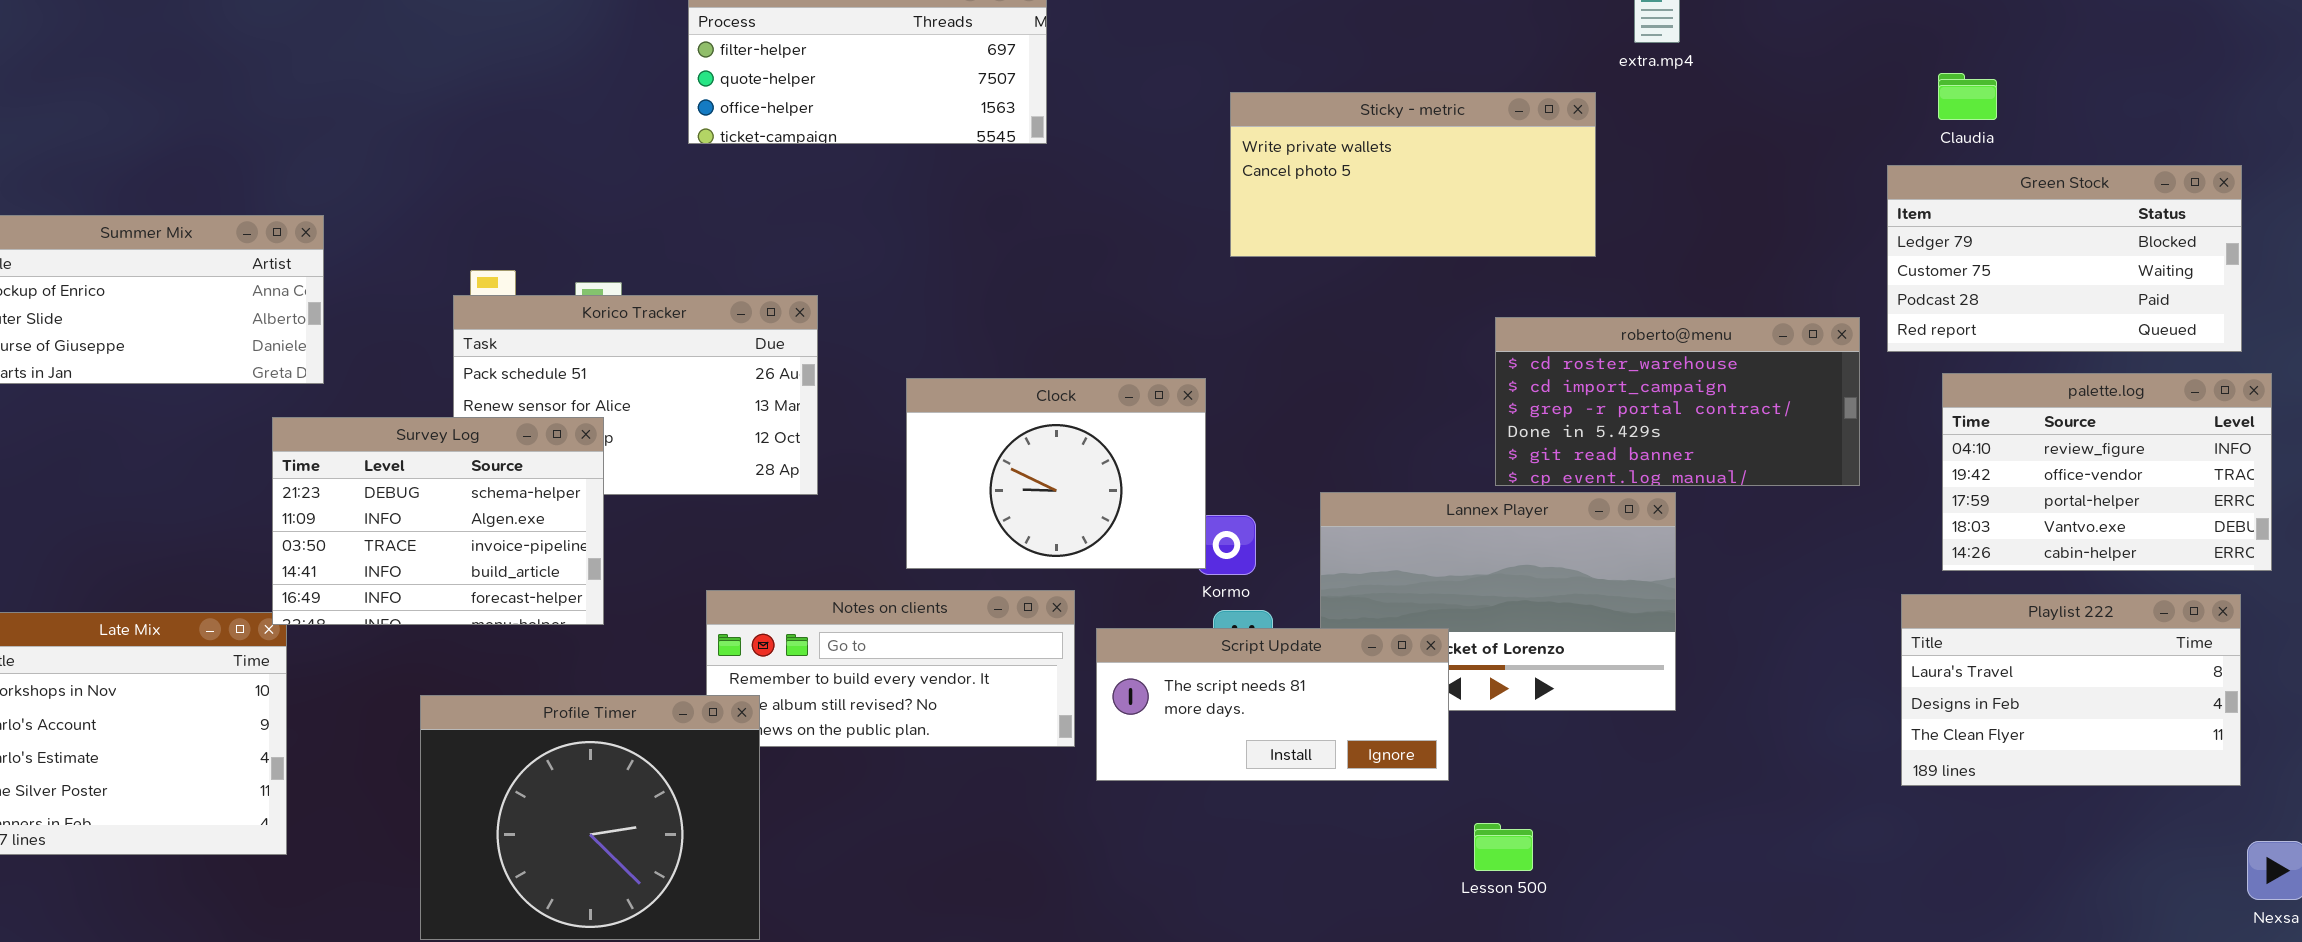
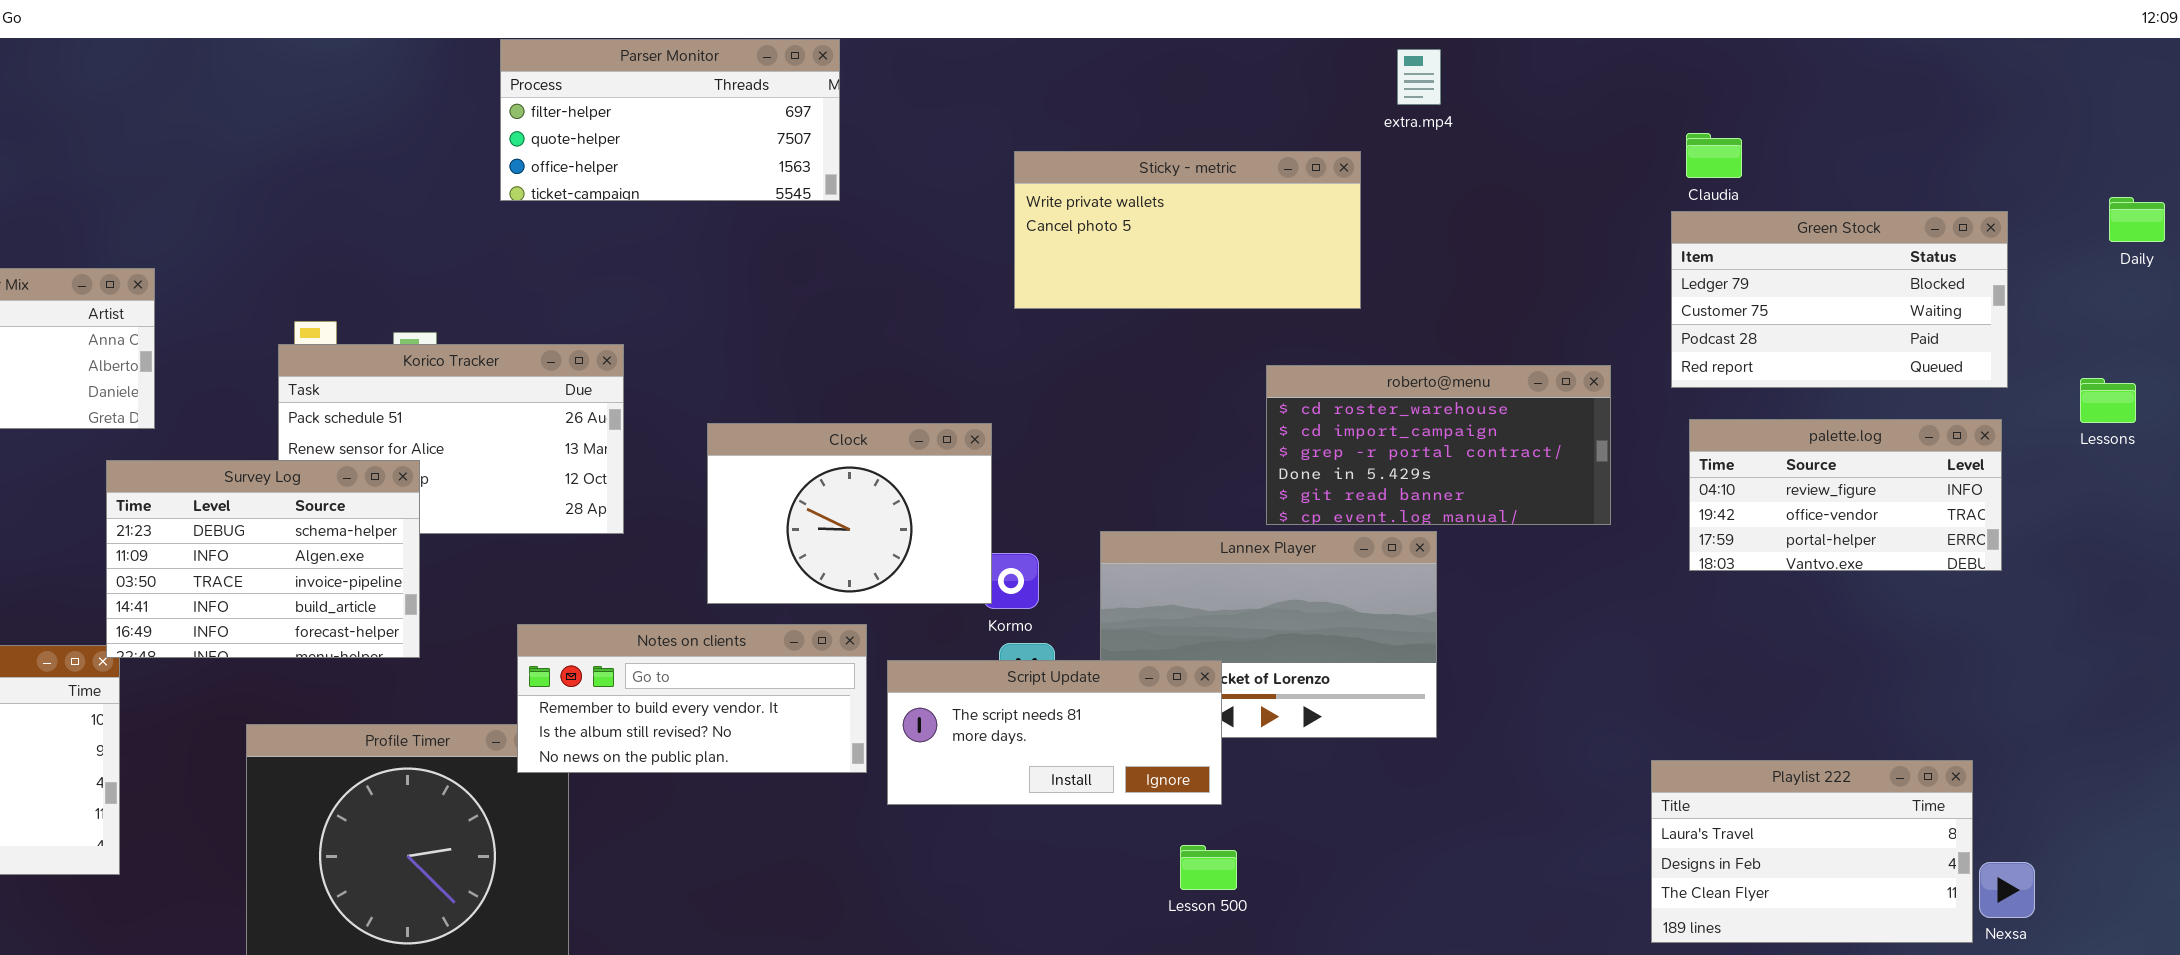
Green Stock: [1887,165,2242,352] -> [1671,211,2008,388], moved
palette.log: [1942,373,2272,571] -> [1689,419,2002,571], resized
Notes on clients: [706,590,1075,747] -> [517,624,867,773], raised
Playlist 222: [1901,594,2241,786] -> [1651,760,1973,943], moved
Lesson 500: [1474,823,1533,871] -> [1180,845,1237,890], moved

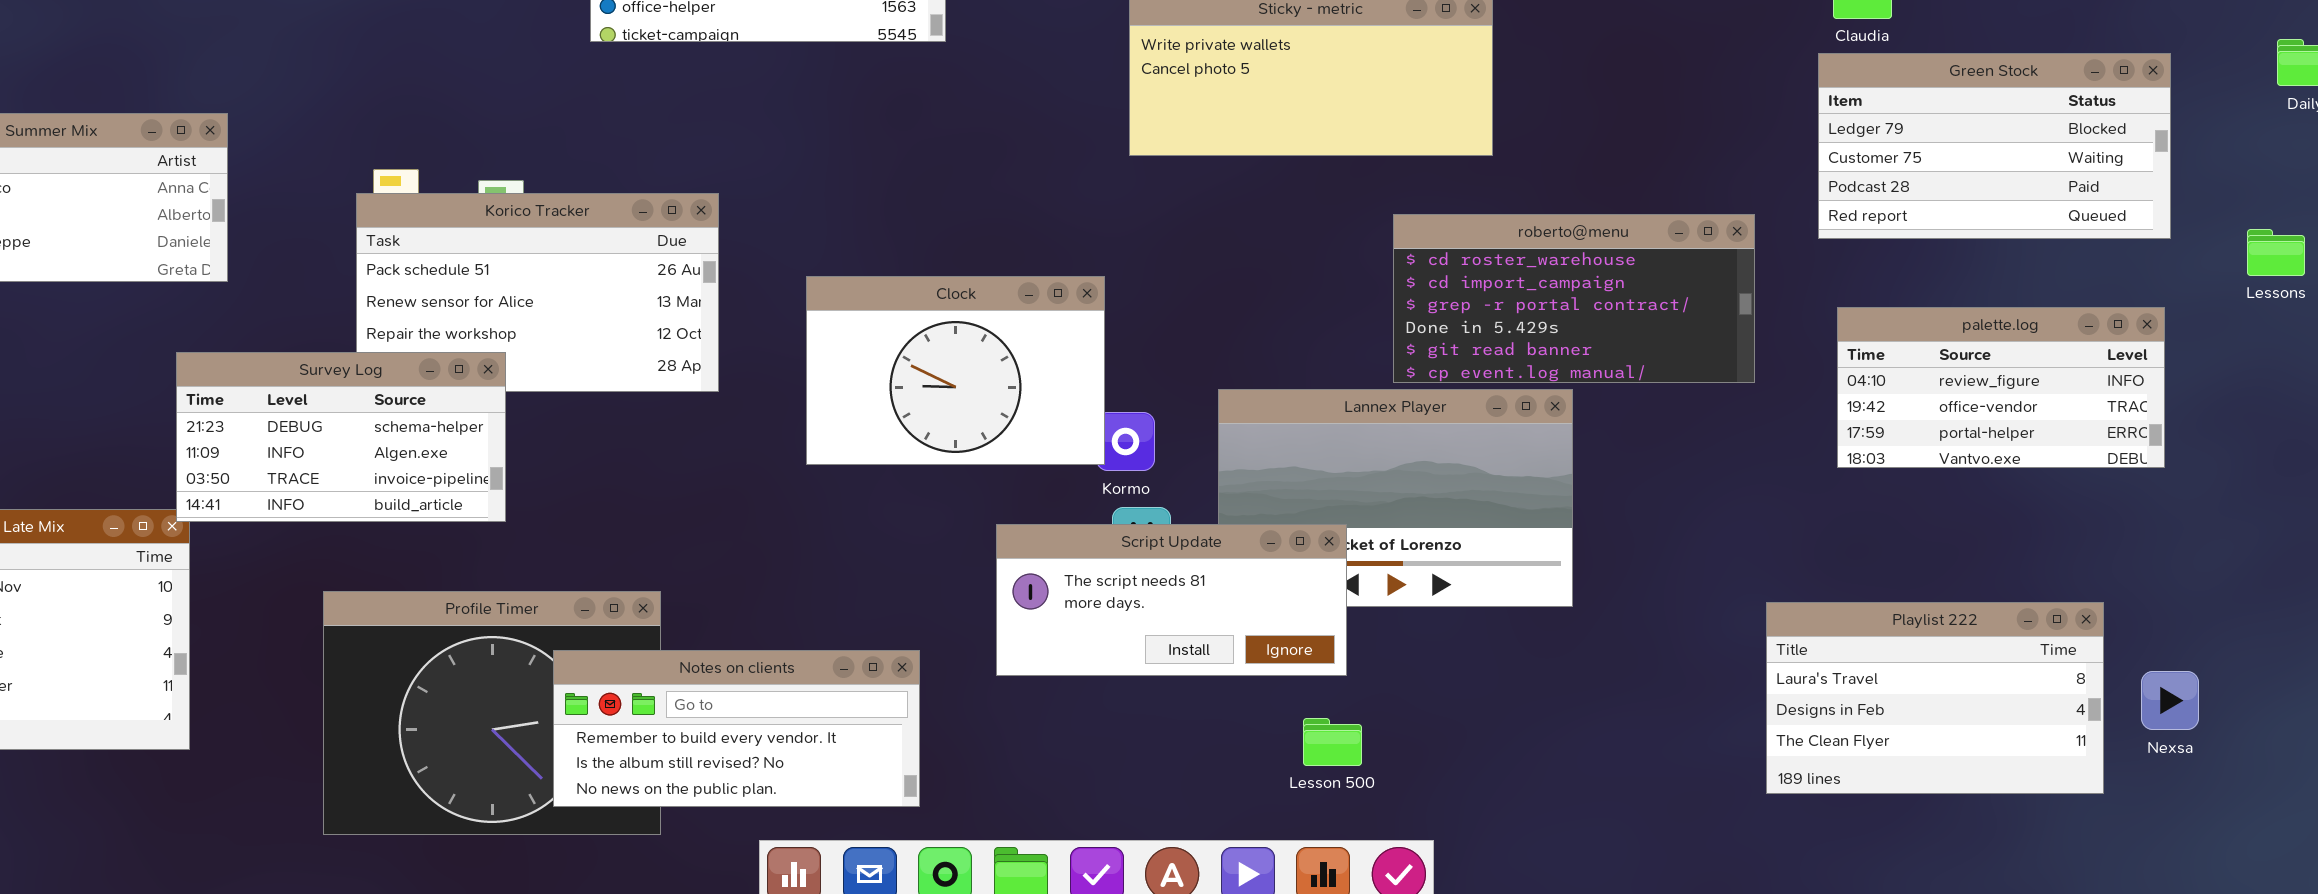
palette.log: [1689,419,2002,571] -> [1837,307,2165,468], moved
Survey Log: [106,460,420,658] -> [176,352,506,522], resized
Notes on clients: [517,624,867,773] -> [553,650,920,807], moved
Playlist 222: [1651,760,1973,943] -> [1766,602,2104,794], moved
Nexsa: [1979,862,2035,918] -> [2141,671,2199,730], moved

